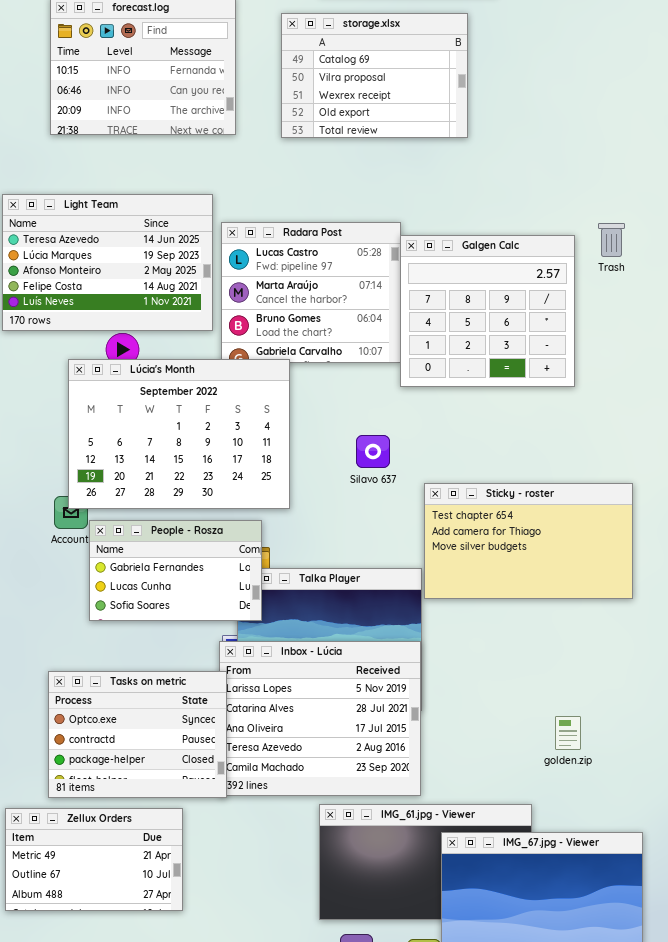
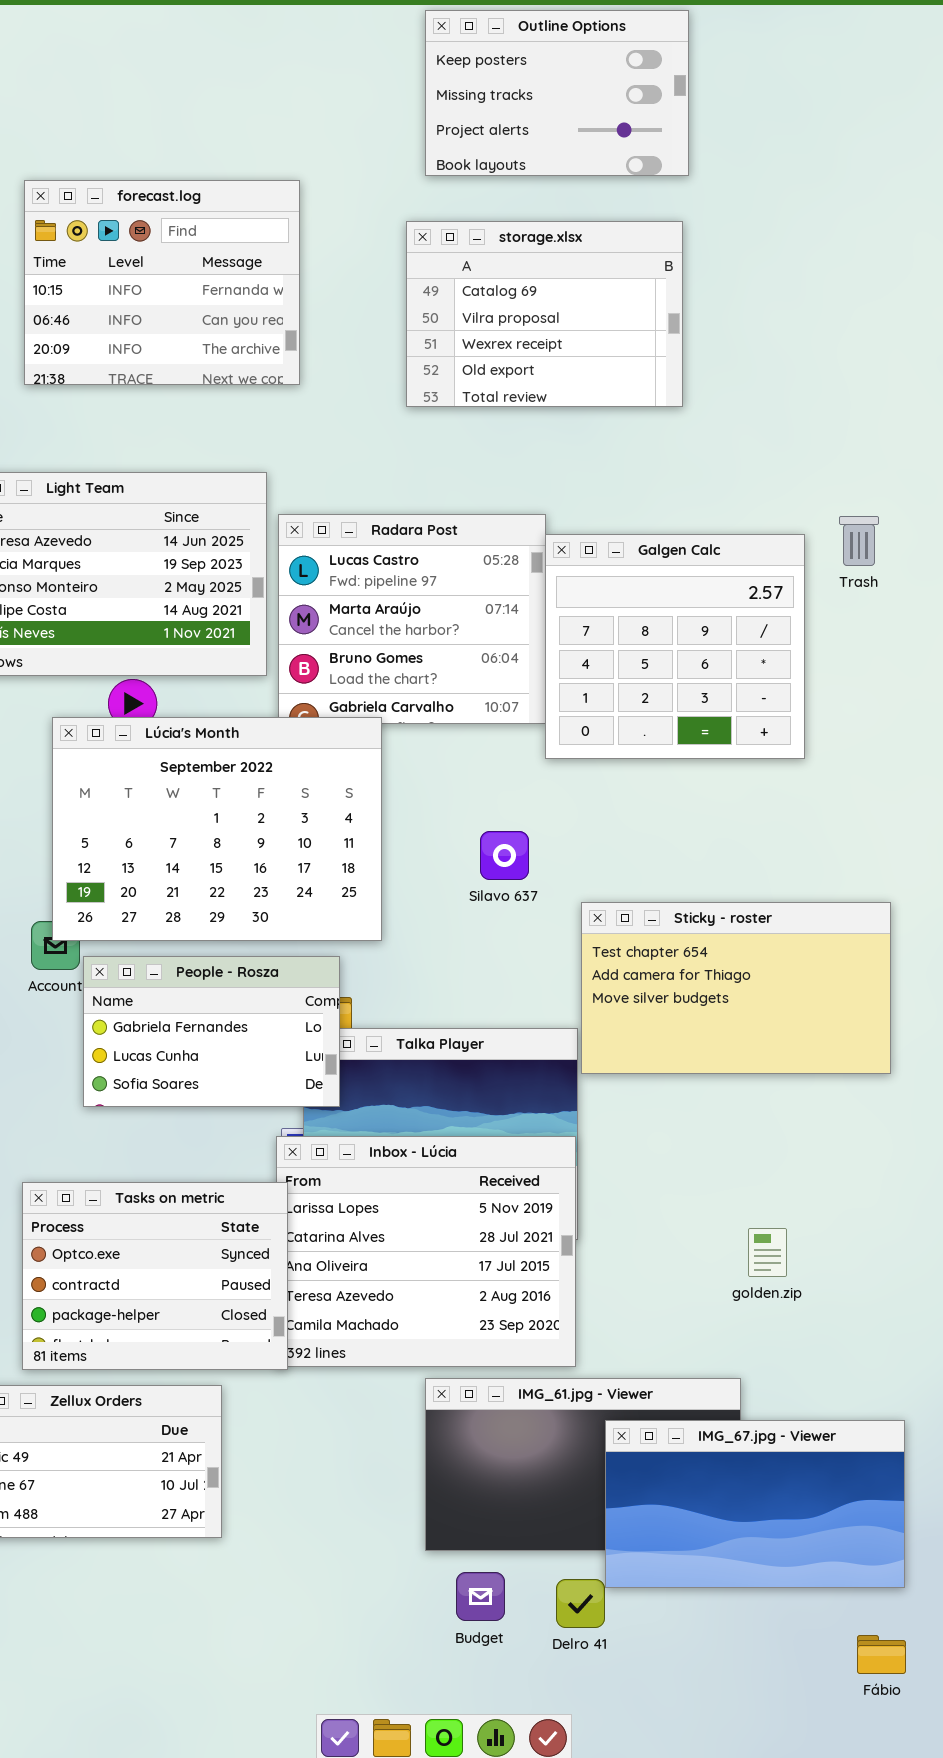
storage.xlsx: [281,13,468,138] -> [406,221,683,407], moved
golden.zip: [555,716,581,750] -> [748,1228,787,1277], moved

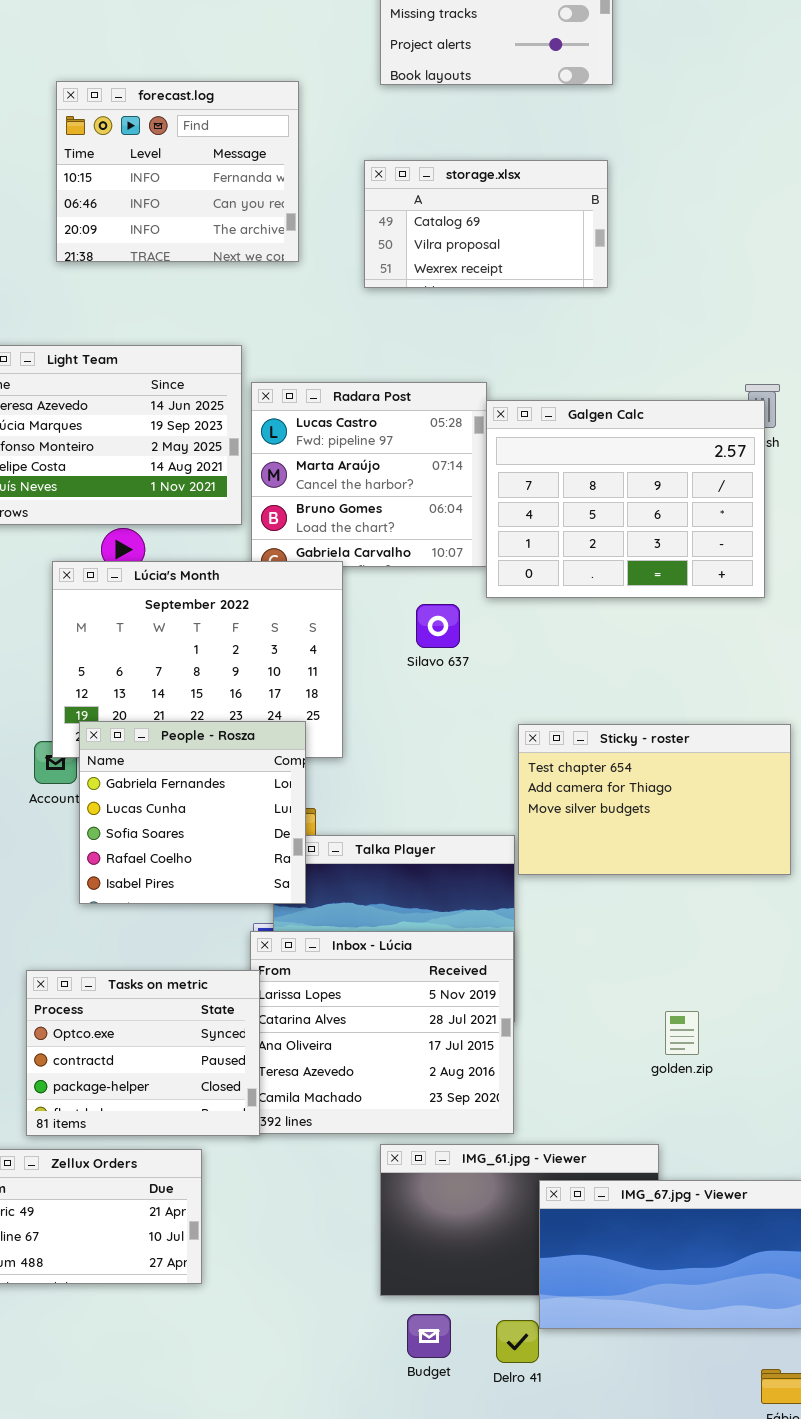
forecast.log: [24,180,300,385] -> [56,81,299,262], moved
storage.xlsx: [406,221,683,407] -> [364,160,608,288], resized
Galgen Calc: [545,534,805,759] -> [486,400,765,598], resized
Silavo 637: [480,831,529,880] -> [416,604,460,648], moved
People - Rosza: [83,956,340,1107] -> [79,721,306,904], resized

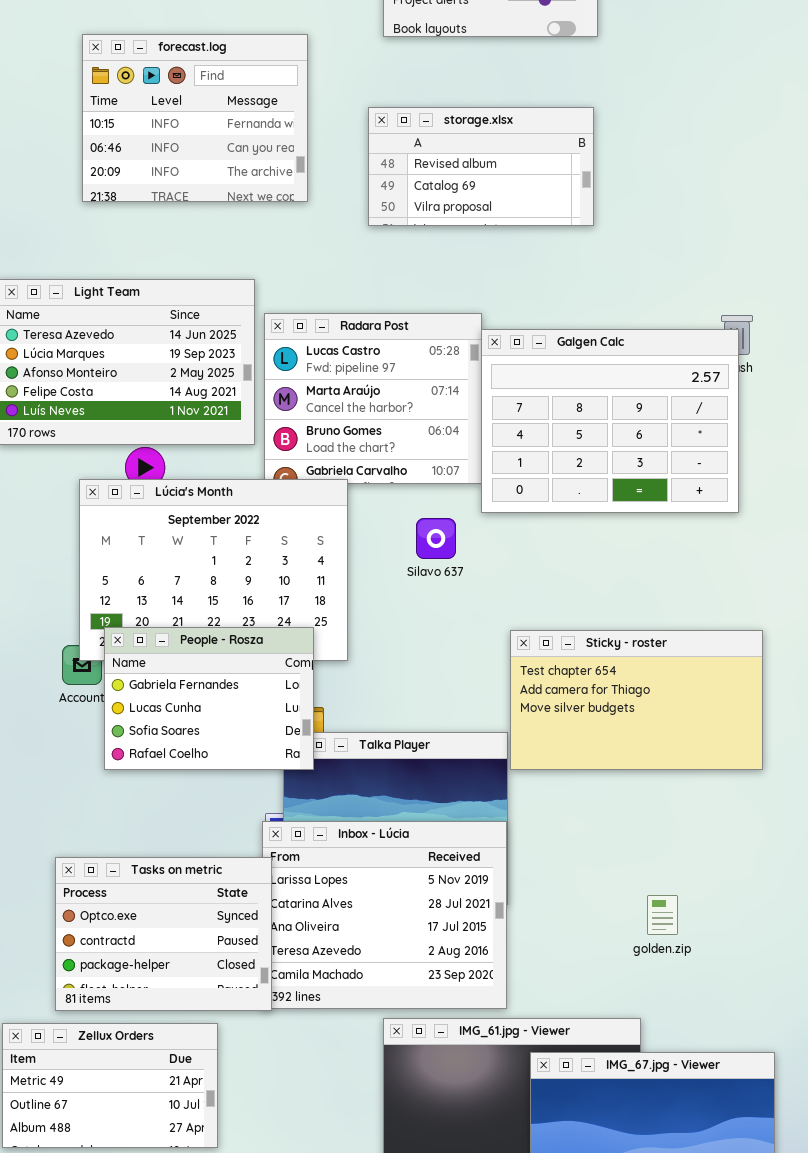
storage.xlsx: [364,160,608,288] -> [368,107,594,226], scrolled up 1 row
People - Rosza: [79,721,306,904] -> [104,627,314,770], resized

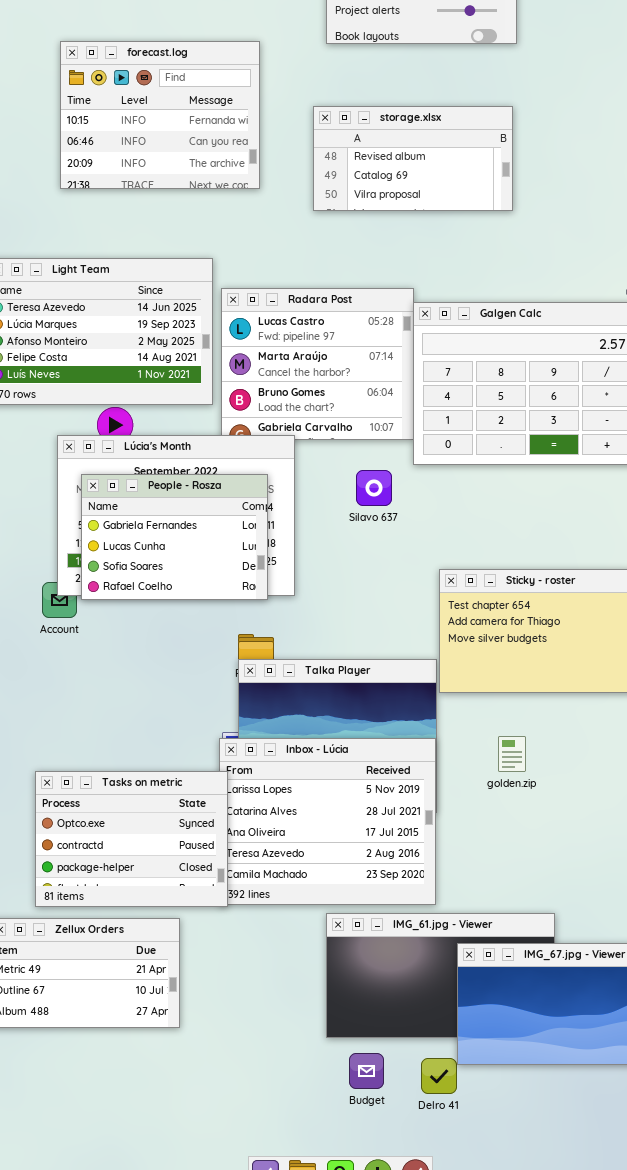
People - Rosza: [104,627,314,770] -> [81,474,268,600], moved
golden.zip: [647,895,678,935] -> [498,736,526,772], moved

